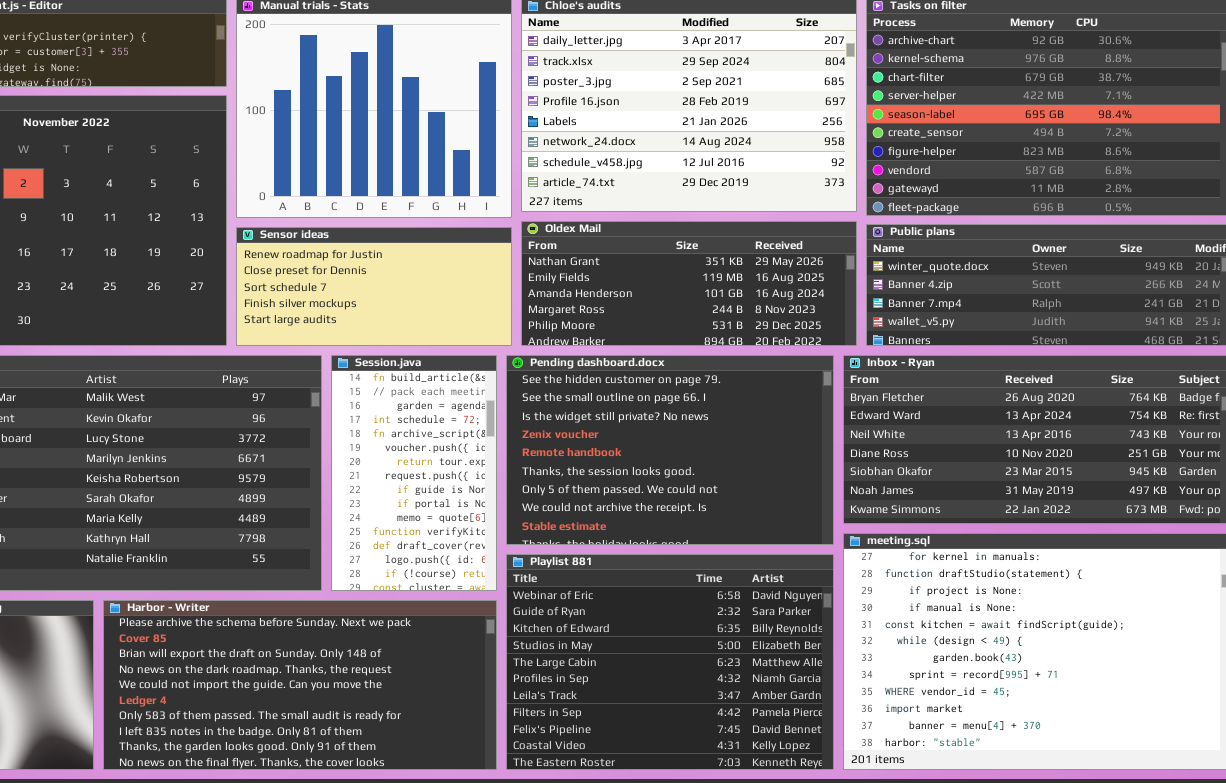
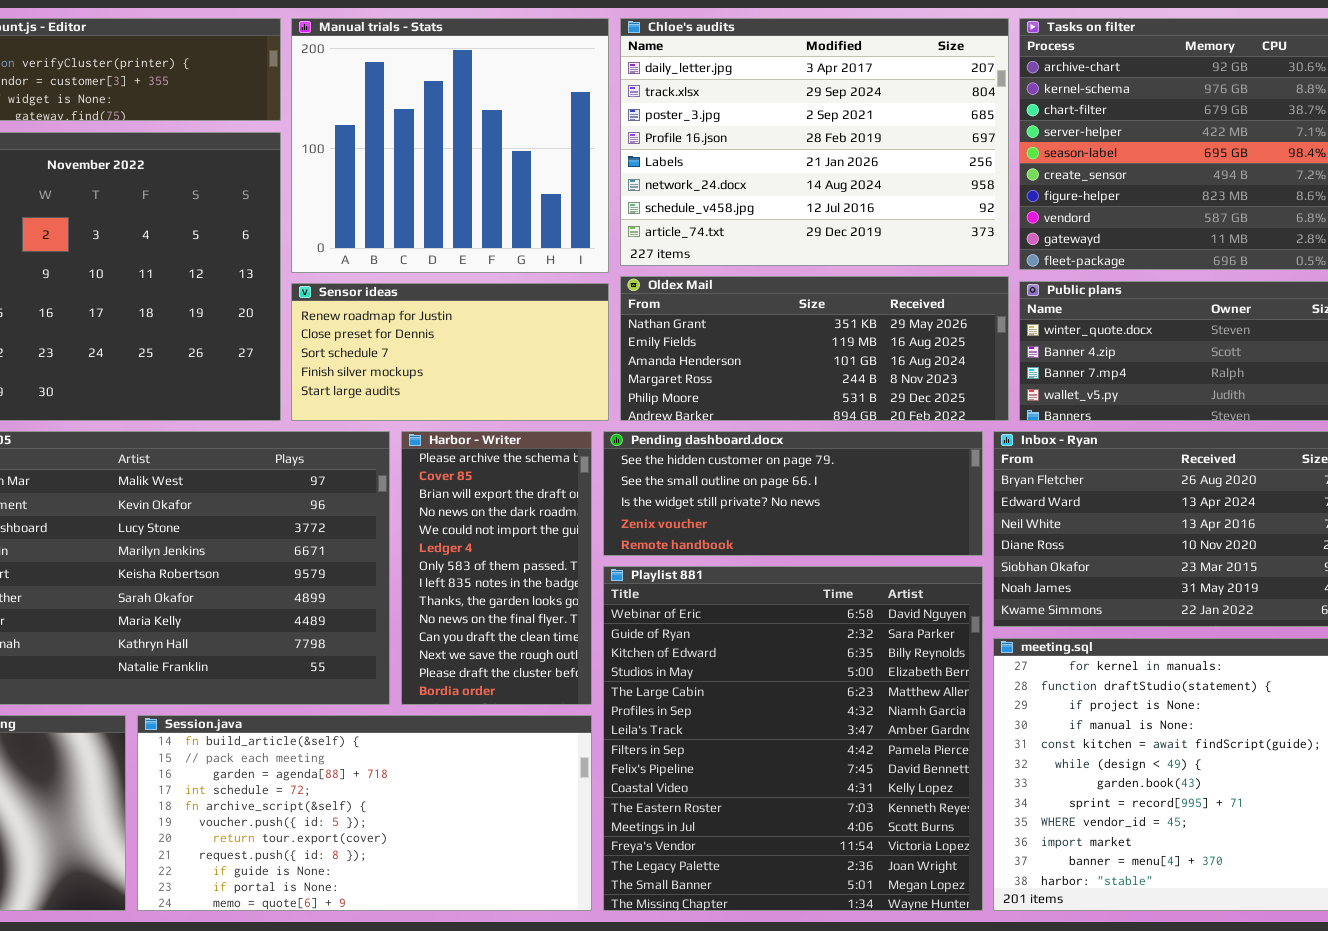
Session.java: [331,355,497,591] -> [137,715,592,911], moved, resized
Pending dashboard.docx: [506,355,834,545] -> [603,431,983,556], resized
Playlist 881: [506,554,834,770] -> [603,566,983,911], resized
Harbor - Writer: [103,600,497,770] -> [401,431,592,705], moved, resized

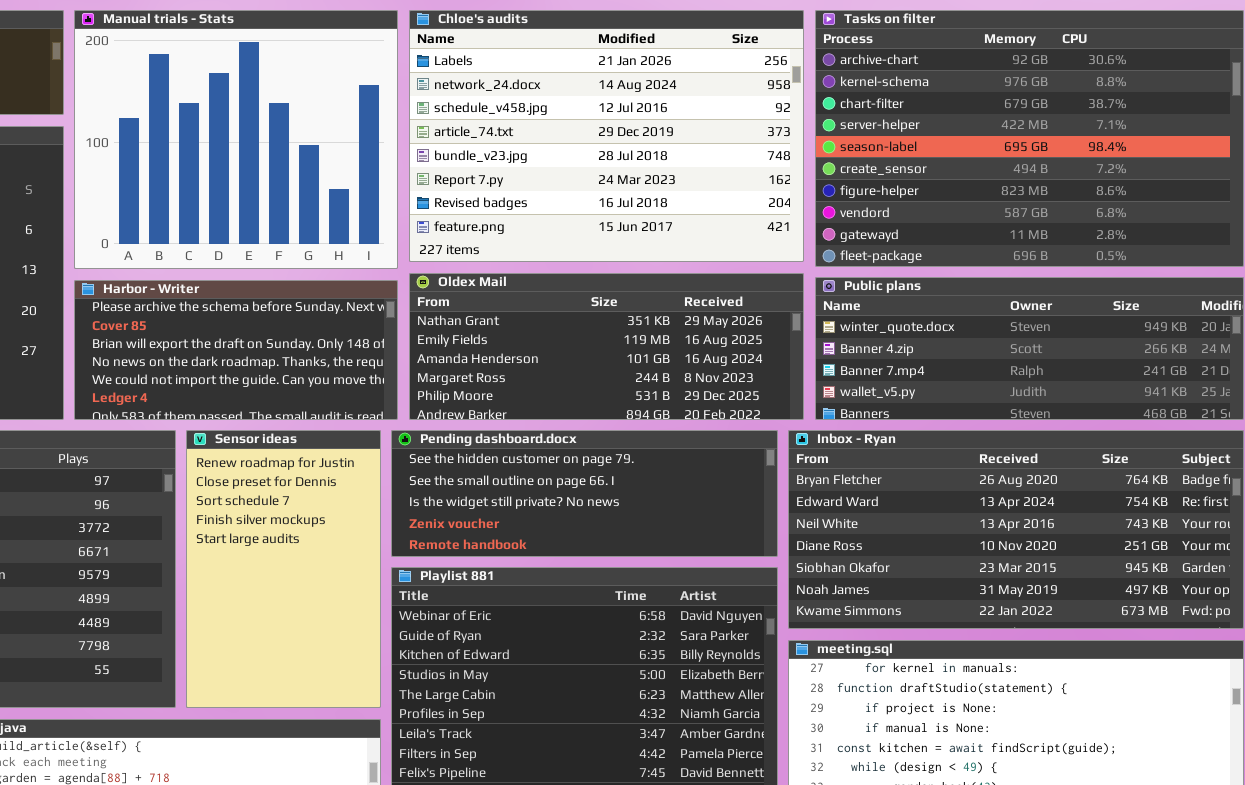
Chloe's audits: [620,18,1009,266] -> [409,10,804,262], scrolled down 4 rows
Sensor ideas: [291,283,609,421] -> [186,430,381,708], moved, resized
Harbor - Writer: [401,431,592,705] -> [74,280,398,420], moved, resized

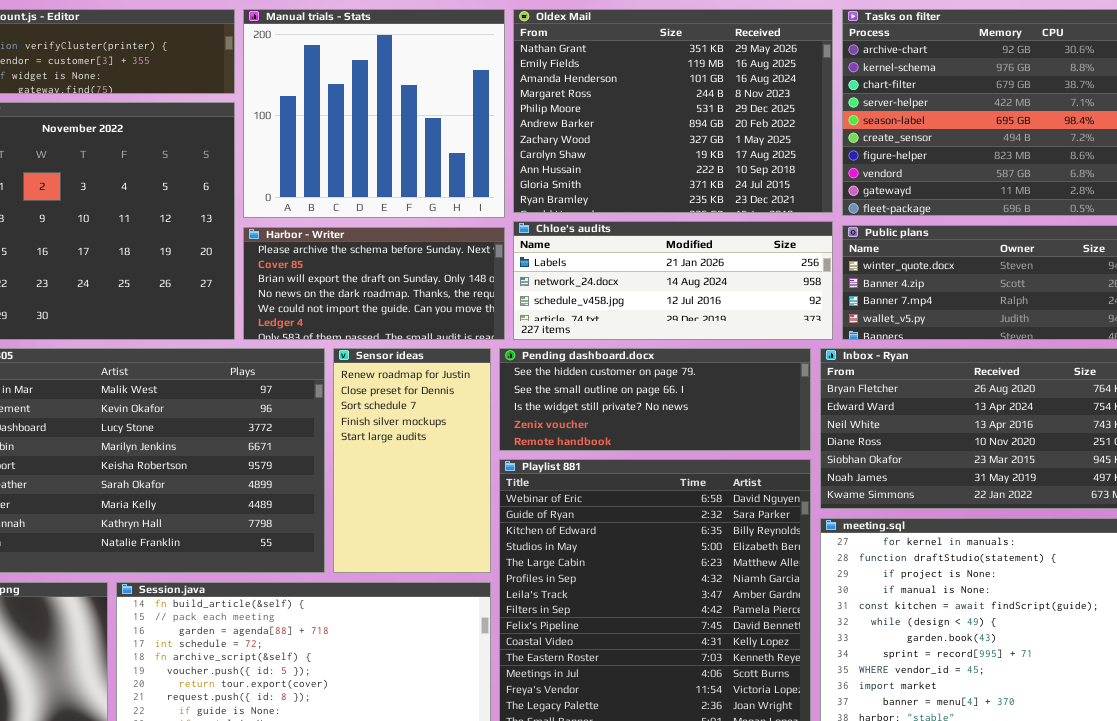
Chloe's audits: [409,10,804,262] -> [513,221,833,340], moved, resized
Oldex Mail: [409,273,804,420] -> [513,9,833,213], moved, resized

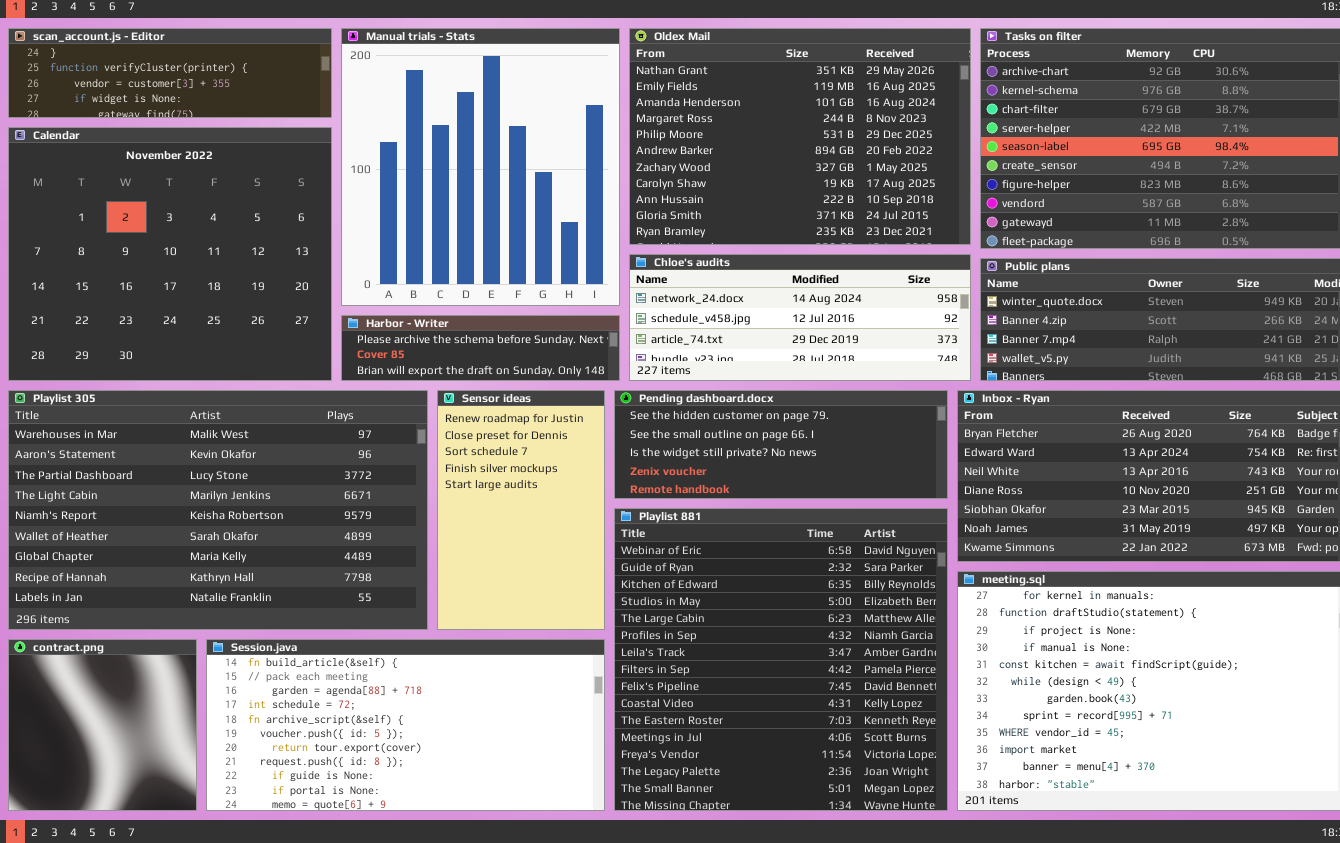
Manual trials - Stats: [243,9,505,218] -> [341,28,620,306], resized
Chloe's audits: [513,221,833,340] -> [629,254,971,381], scrolled down 1 row
Harbor - Writer: [243,227,505,340] -> [341,315,620,381], resized

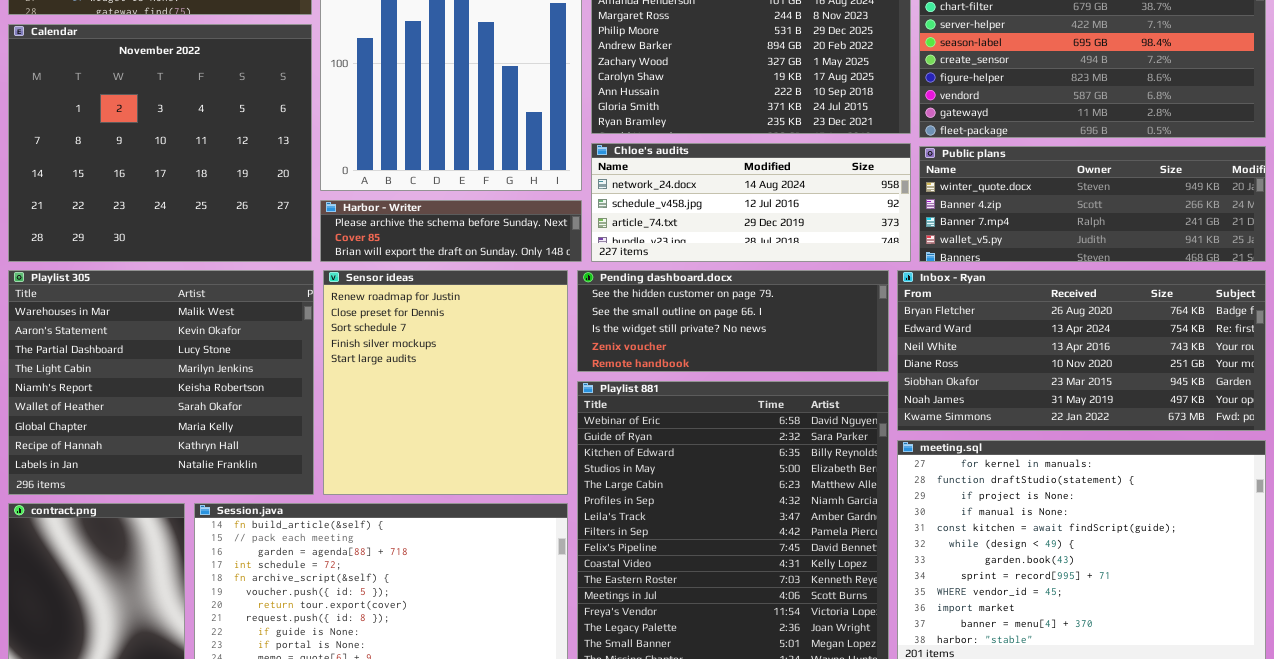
Playlist 305: [8,390,428,630] -> [8,270,314,495], resized
Sensor ideas: [437,390,605,630] -> [323,270,568,495], resized

